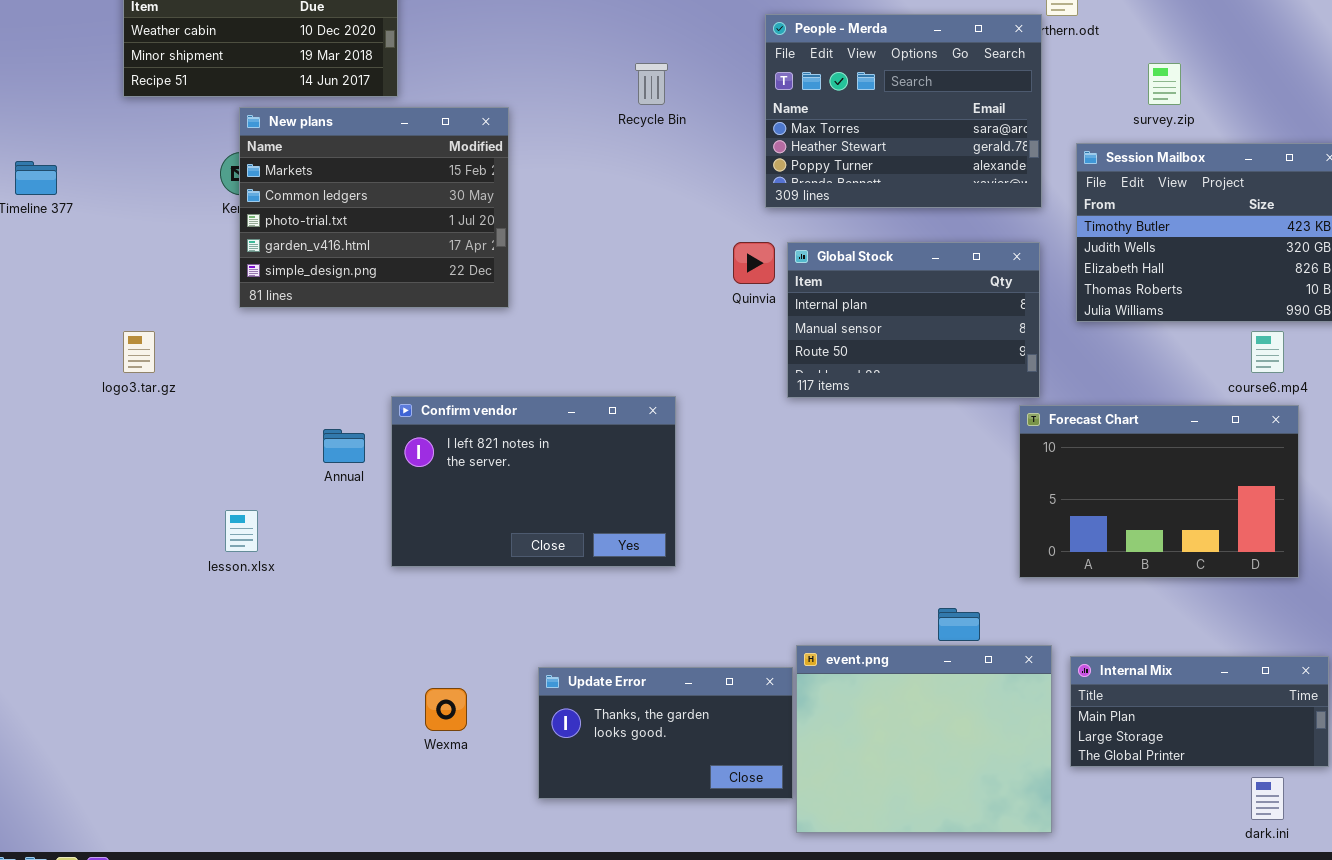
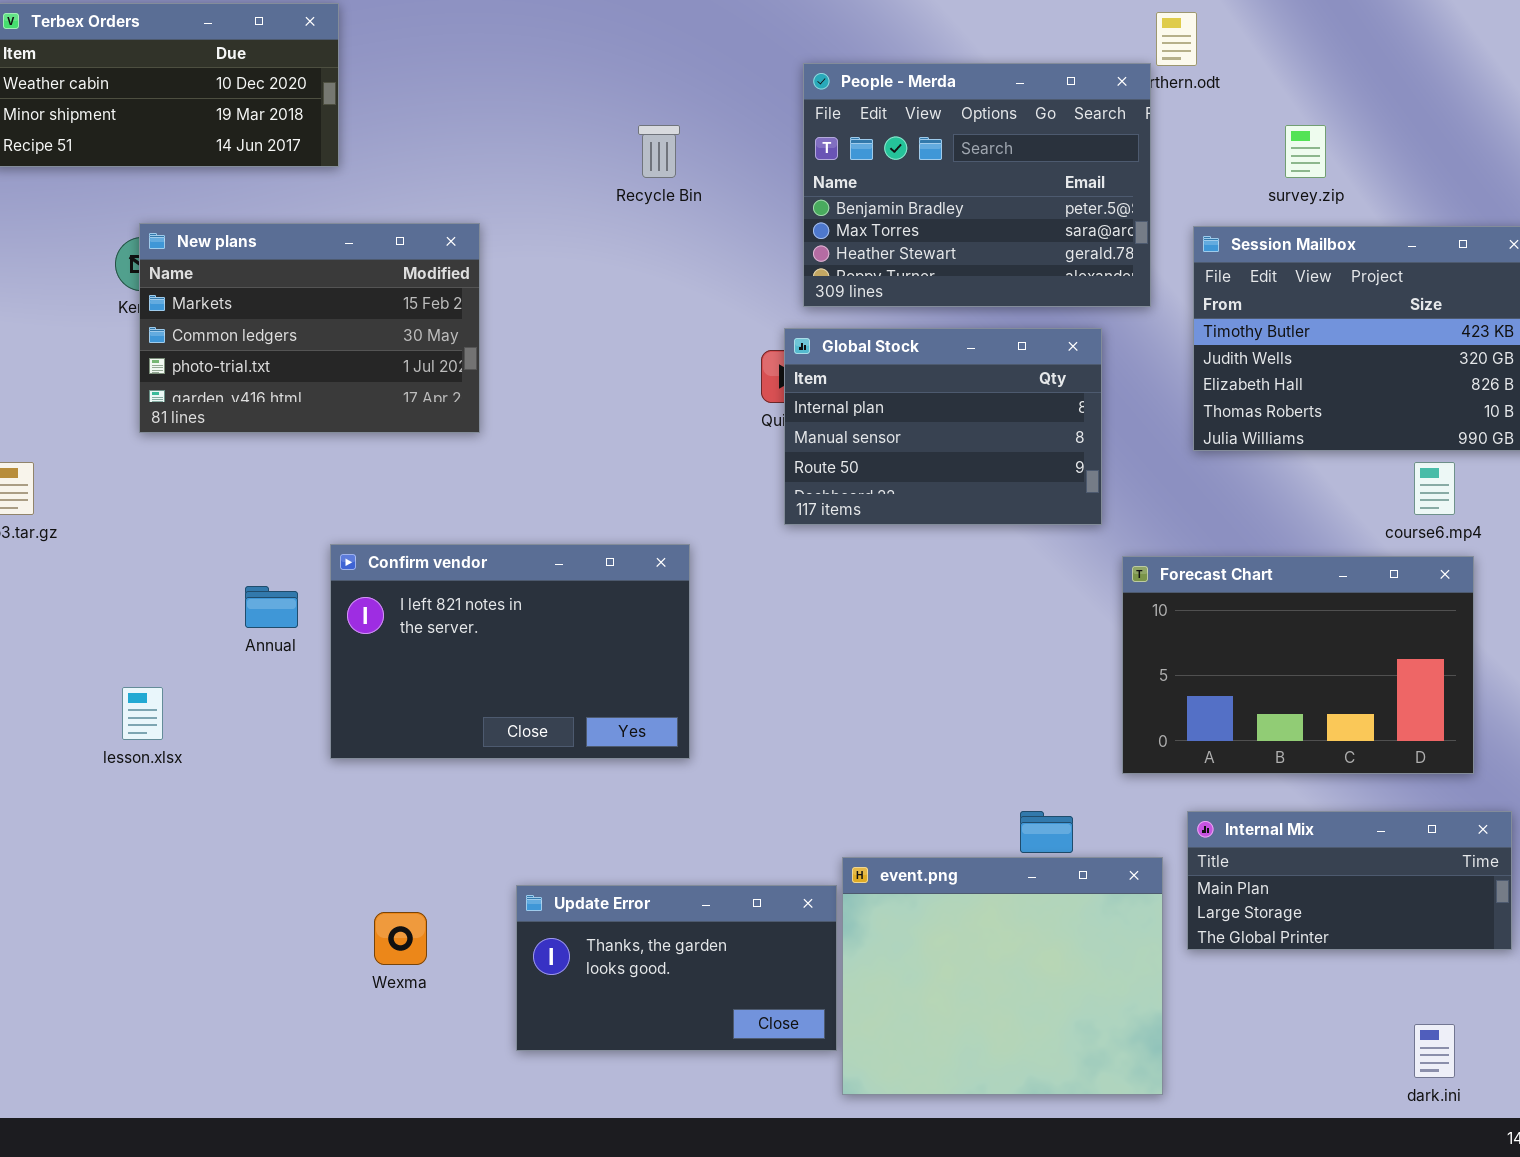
People - Merda: [765,14,1042,208] -> [803,63,1151,307], scrolled up 1 row
New plans: [239,107,509,308] -> [139,223,480,433], resized
Global Stock: [787,242,1040,398] -> [784,328,1102,525], moved
Internal Mix: [1070,656,1329,767] -> [1187,811,1512,950], moved

